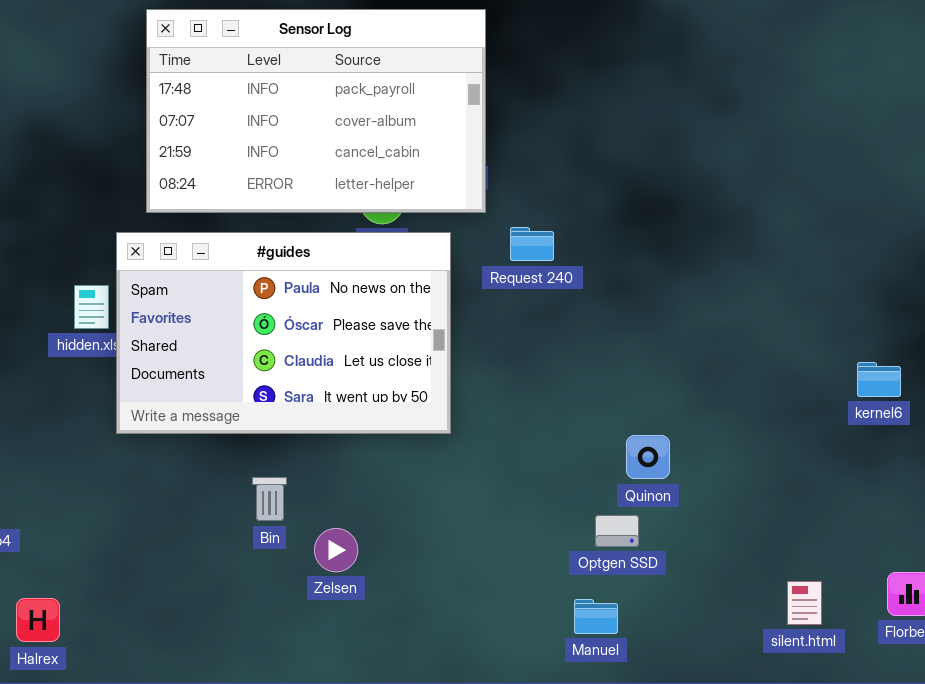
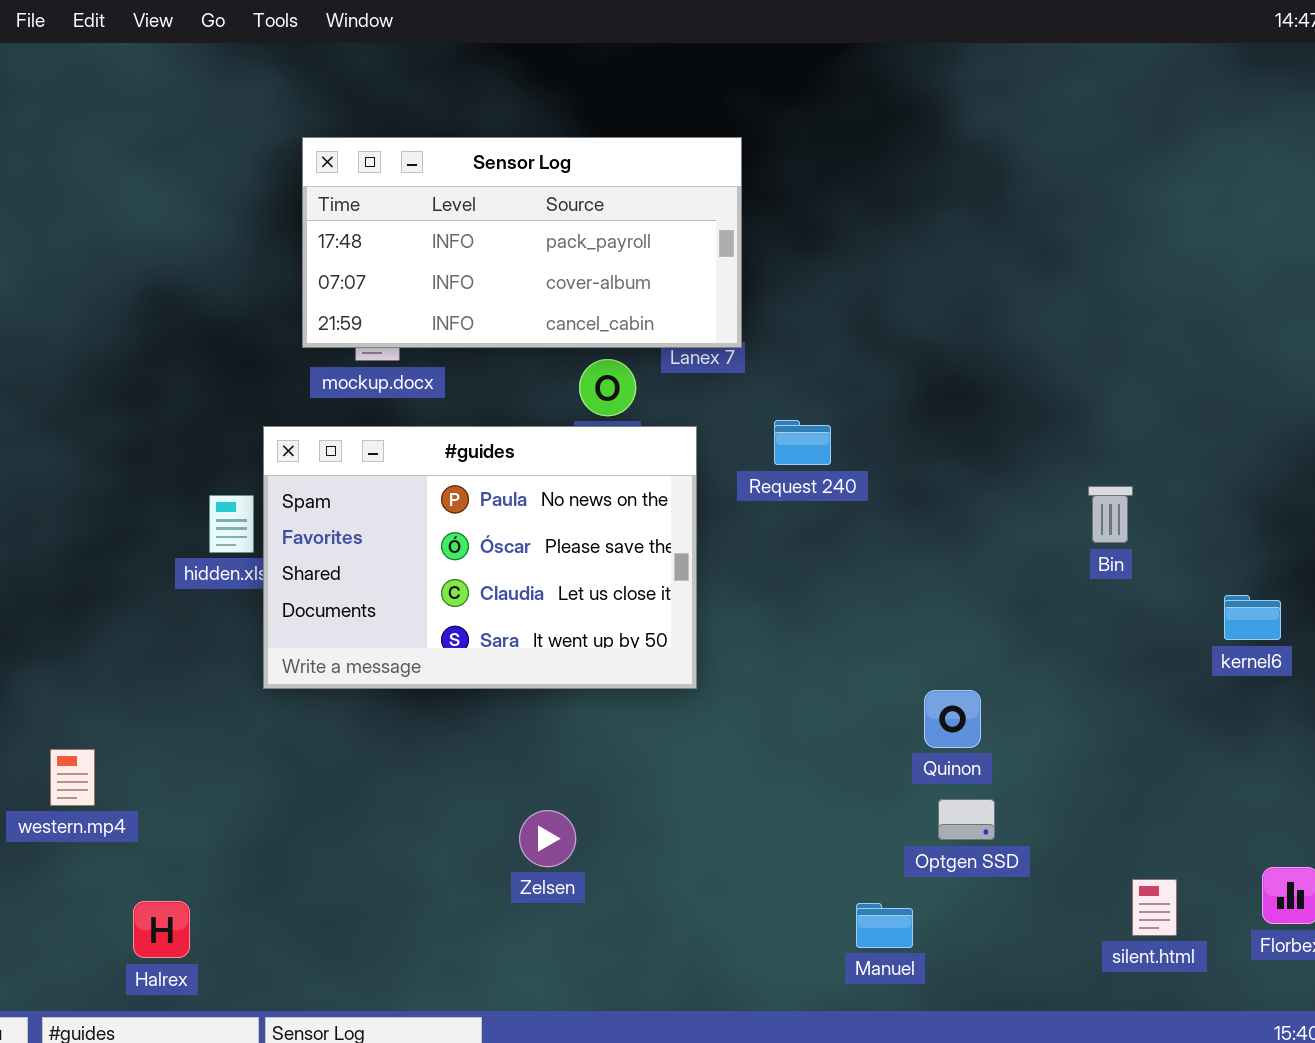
Sensor Log: [146,9,486,213] -> [302,137,742,348], resized
Bin: [252,477,287,521] -> [1088,486,1133,543], moved
Optgen SSD: [595,515,639,547] -> [938,799,995,840], moved

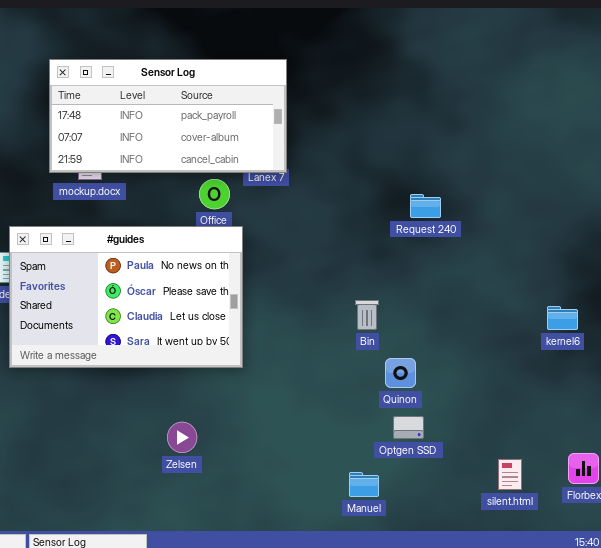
Request 240: [774,420,831,465] -> [410,194,441,218], moved
#guides: [263,426,697,689] -> [9,226,243,368], moved
Bin: [1088,486,1133,543] -> [355,300,379,330], moved

